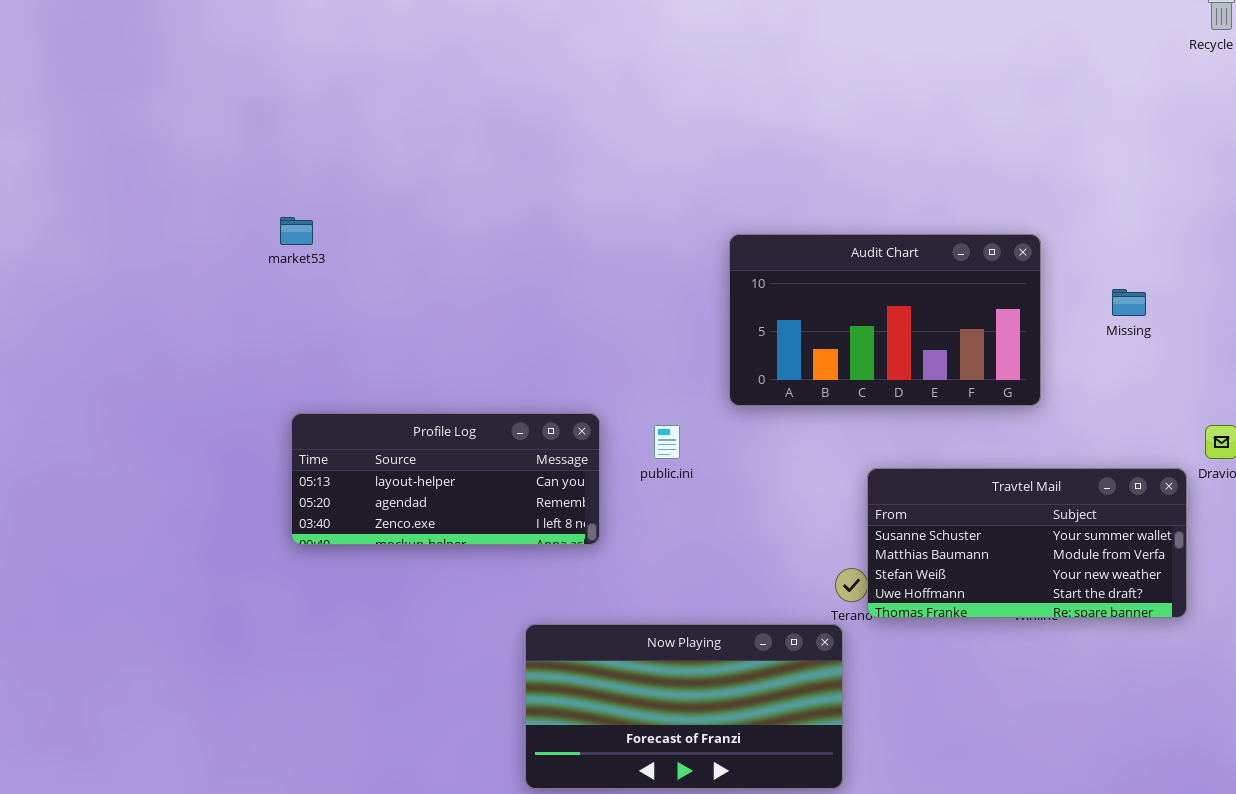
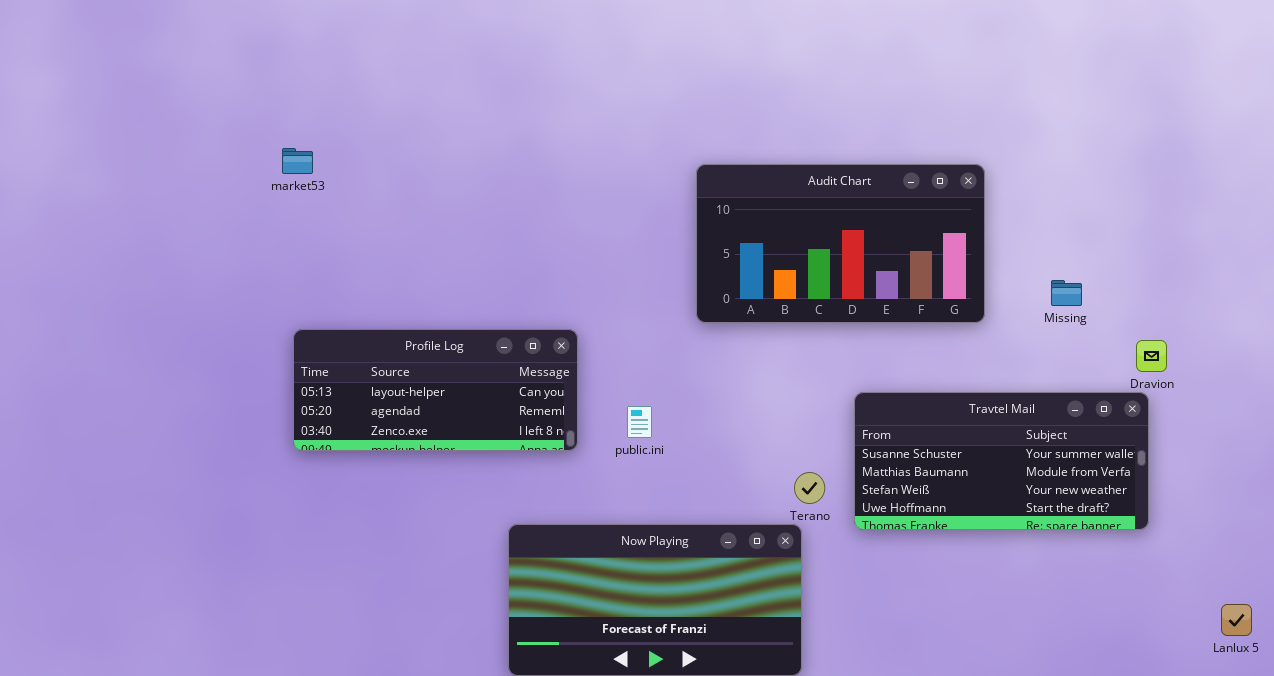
Missing: [1112,289,1146,316] -> [1051,280,1082,306], moved
public.ini: [654,425,680,459] -> [627,406,652,438], moved
Travtel Mail: [867,468,1187,618] -> [854,392,1149,530], moved

